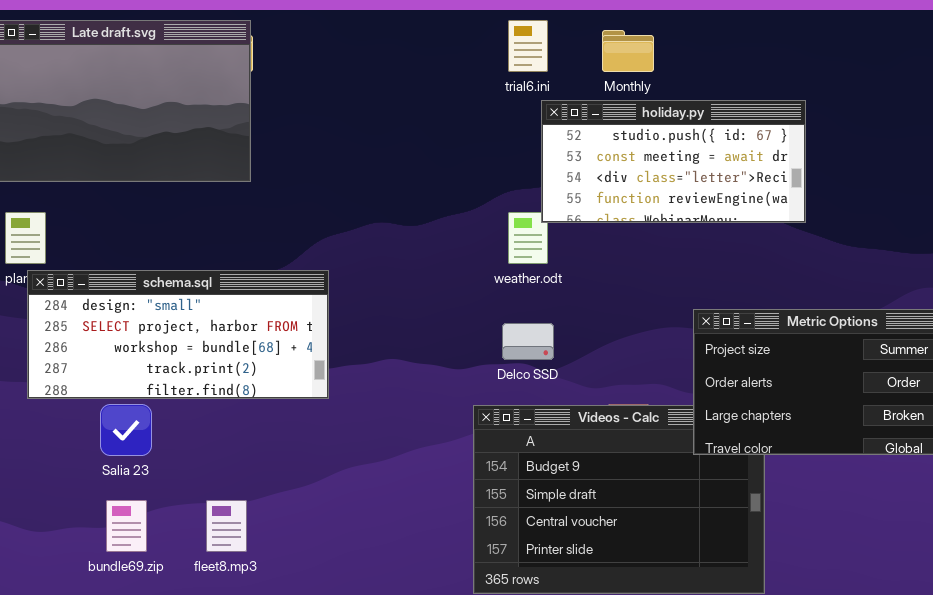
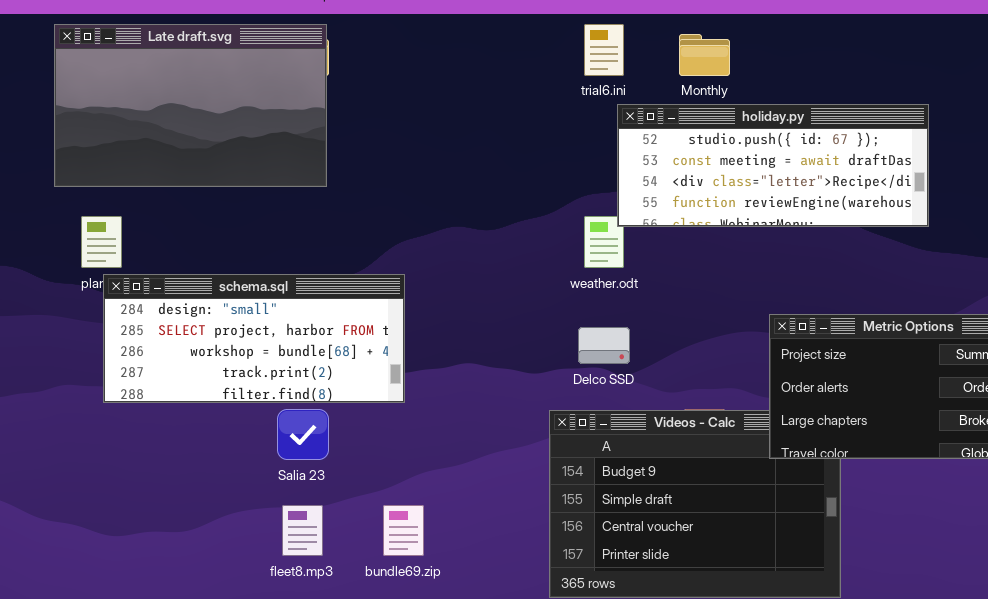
holiday.py: [541,100,806,223] -> [617,104,929,227], resized
Salia 23: [100,404,152,456] -> [277,409,329,460], moved
bundle69.zip: [106,500,147,552] -> [383,505,424,556], moved

